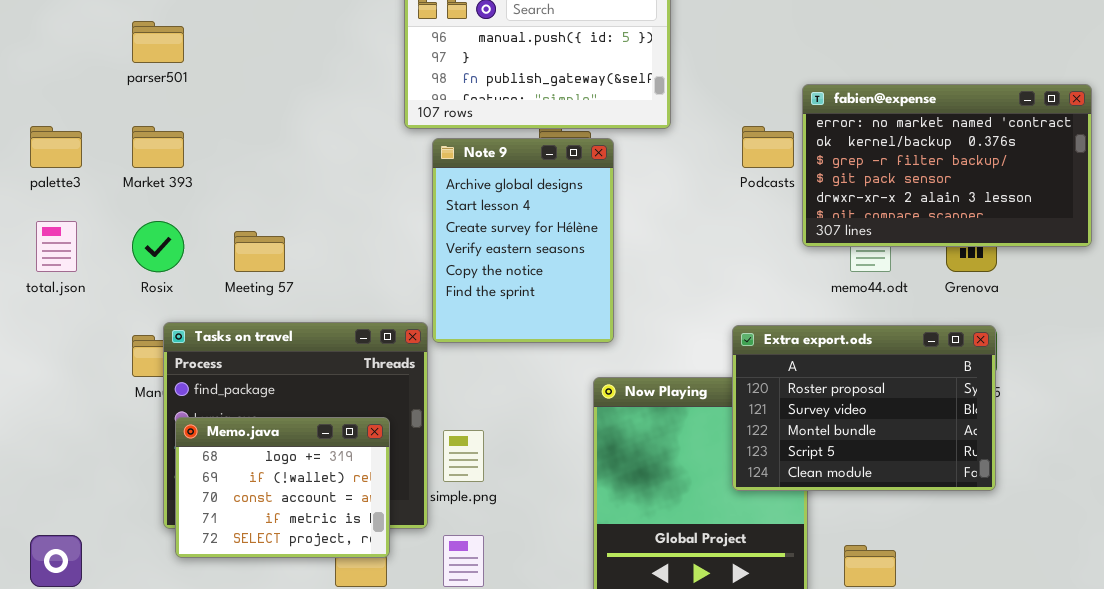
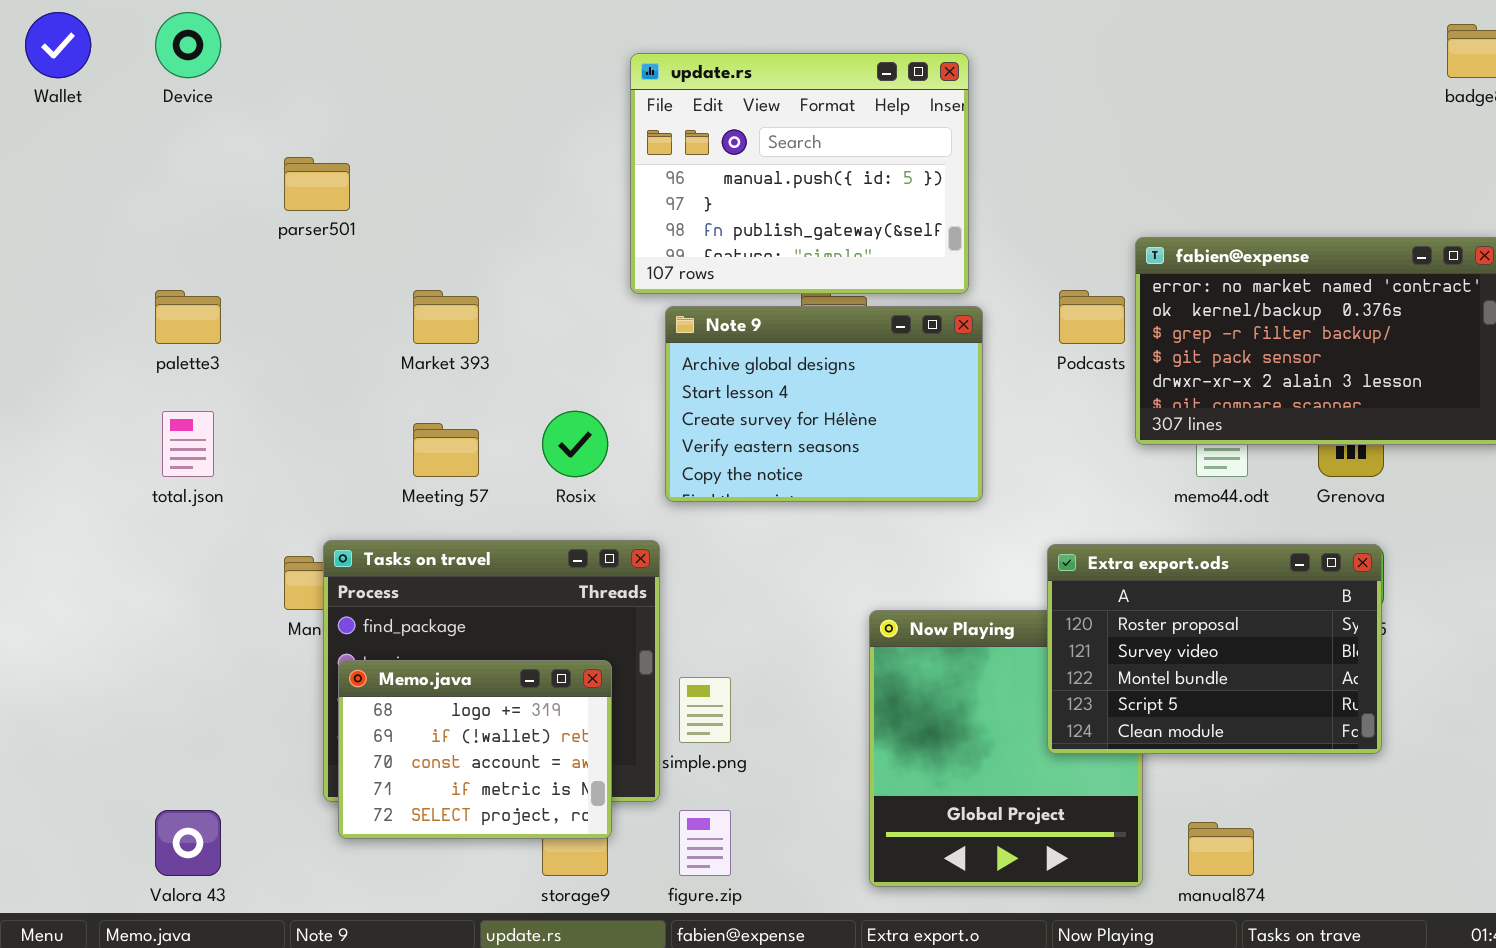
Market 393: [132,126,184,168] -> [413,290,479,344], moved
Note 9: [432,138,614,343] -> [665,306,983,502], resized
Rosix: [132,221,184,272] -> [542,411,608,477], moved

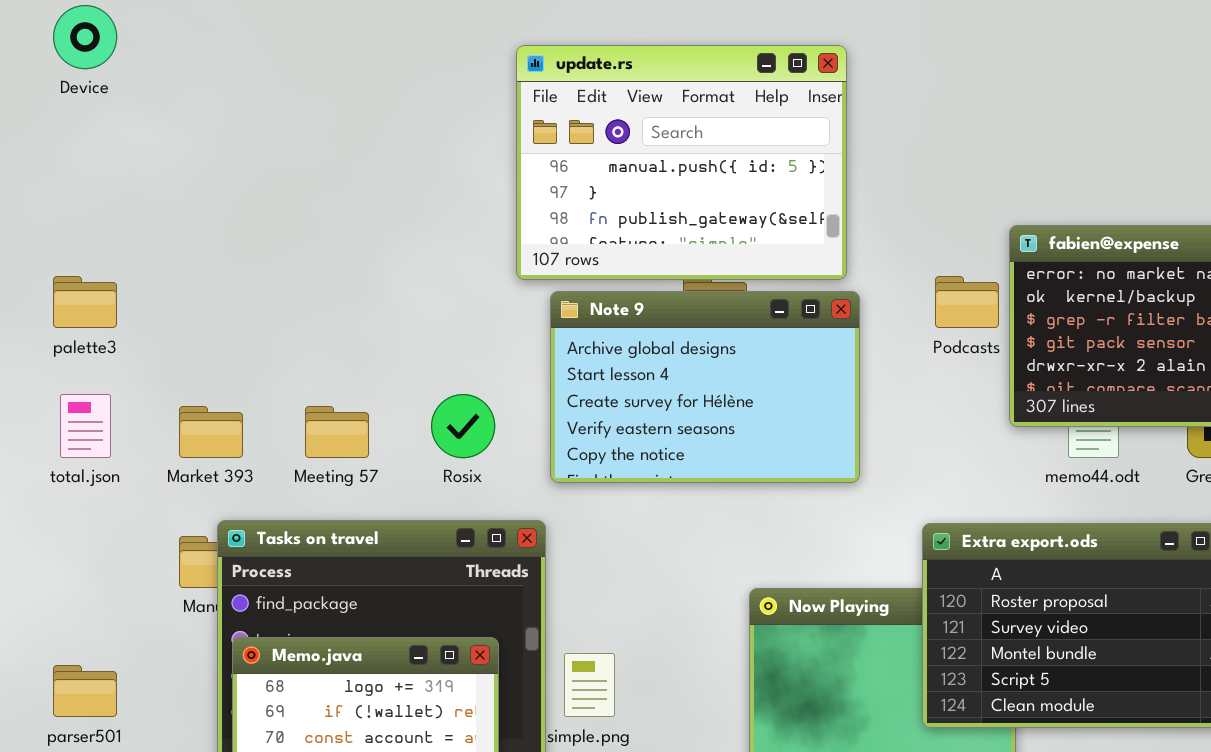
parser501: [284,157,350,211] -> [53,665,117,717], moved
Market 393: [413,290,479,344] -> [179,406,243,458], moved

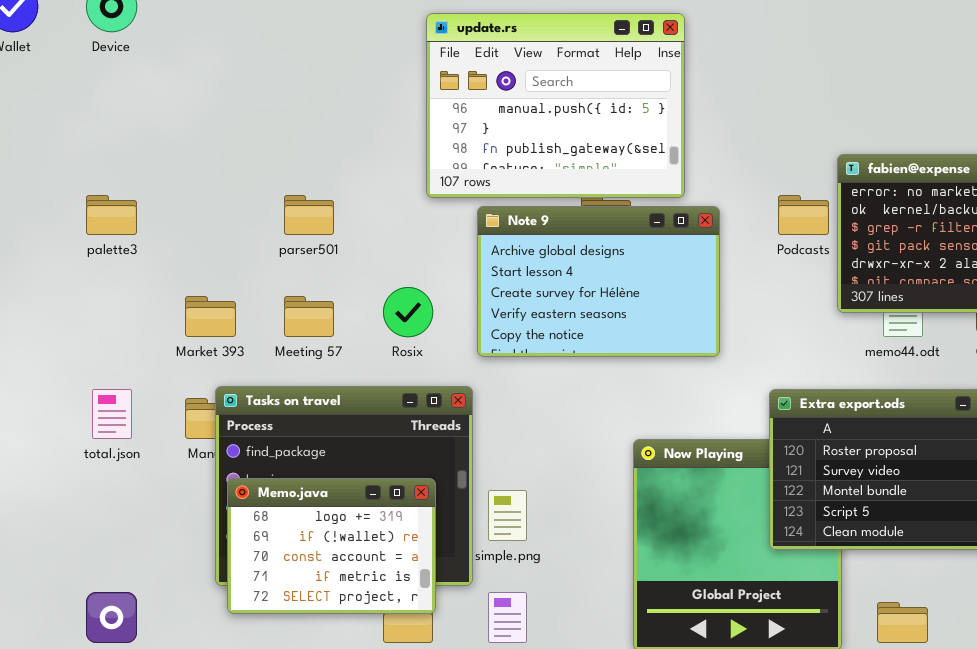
update.rs: [516,45,847,280] -> [426,13,685,198], moved
total.json: [60,394,111,458] -> [92,389,132,439], moved
parser501: [53,665,117,717] -> [284,195,334,235], moved

